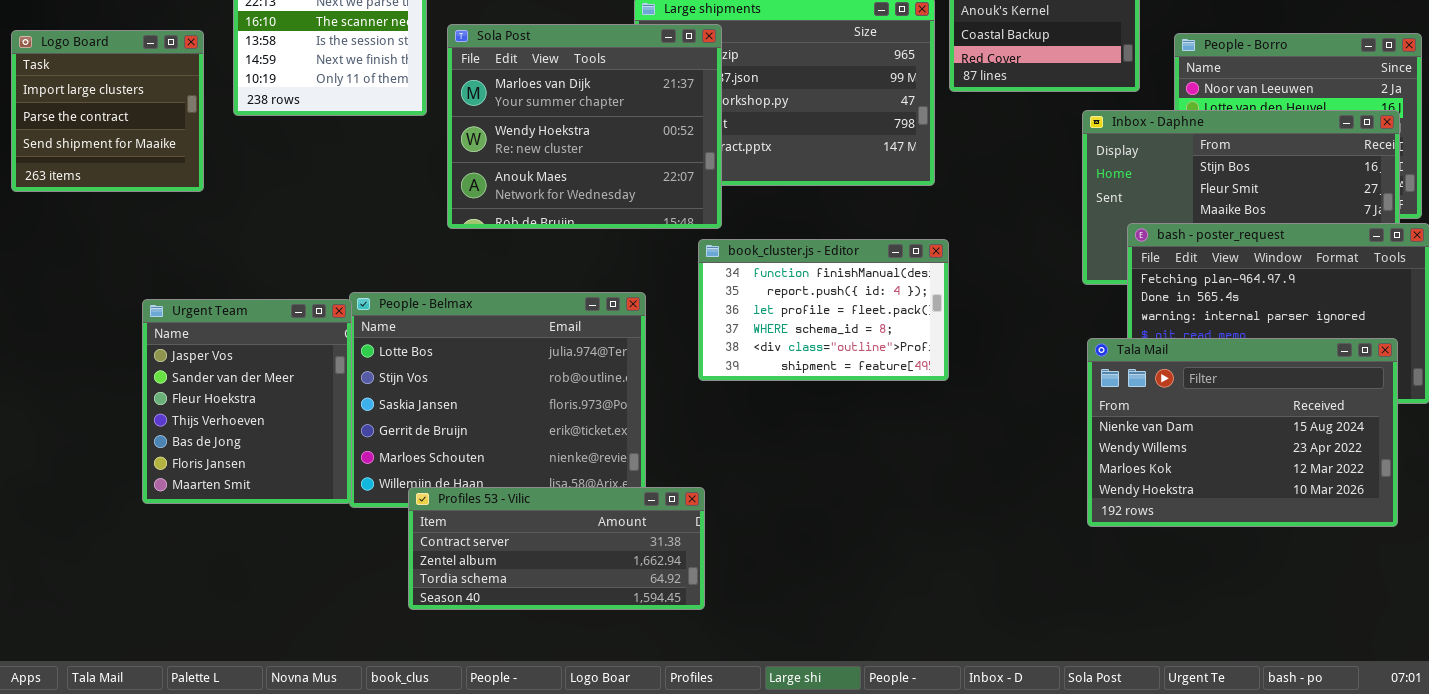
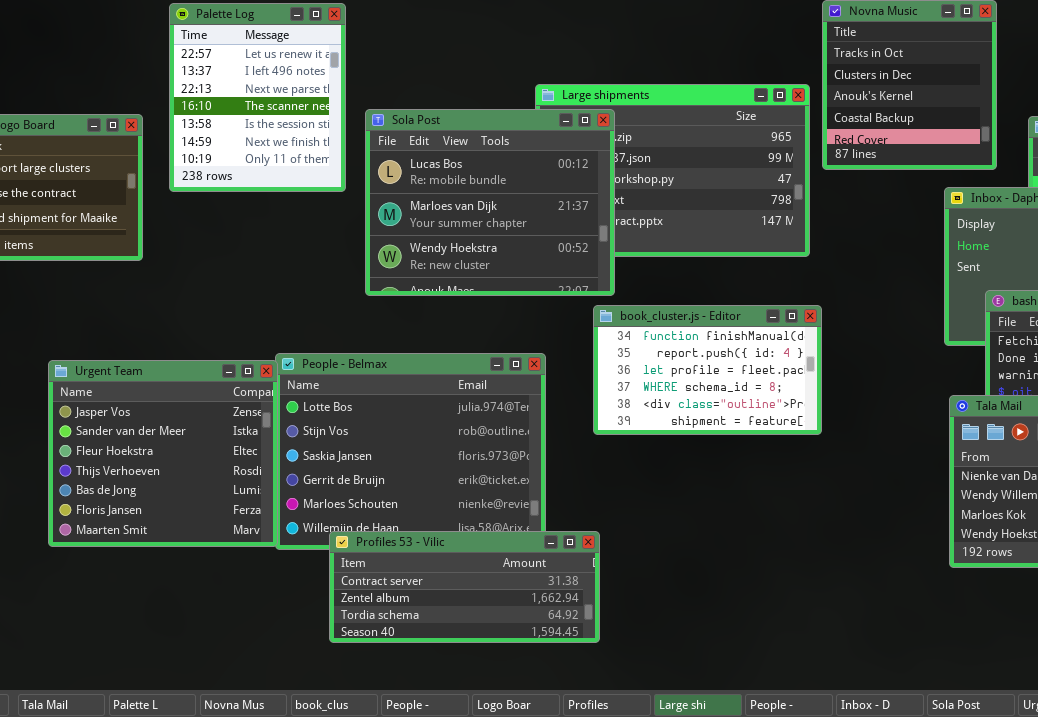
Sola Post: [447,24,722,229] -> [365,109,615,296], scrolled up 1 row
Urgent Team: [142,299,352,504] -> [48,360,278,547], resized

